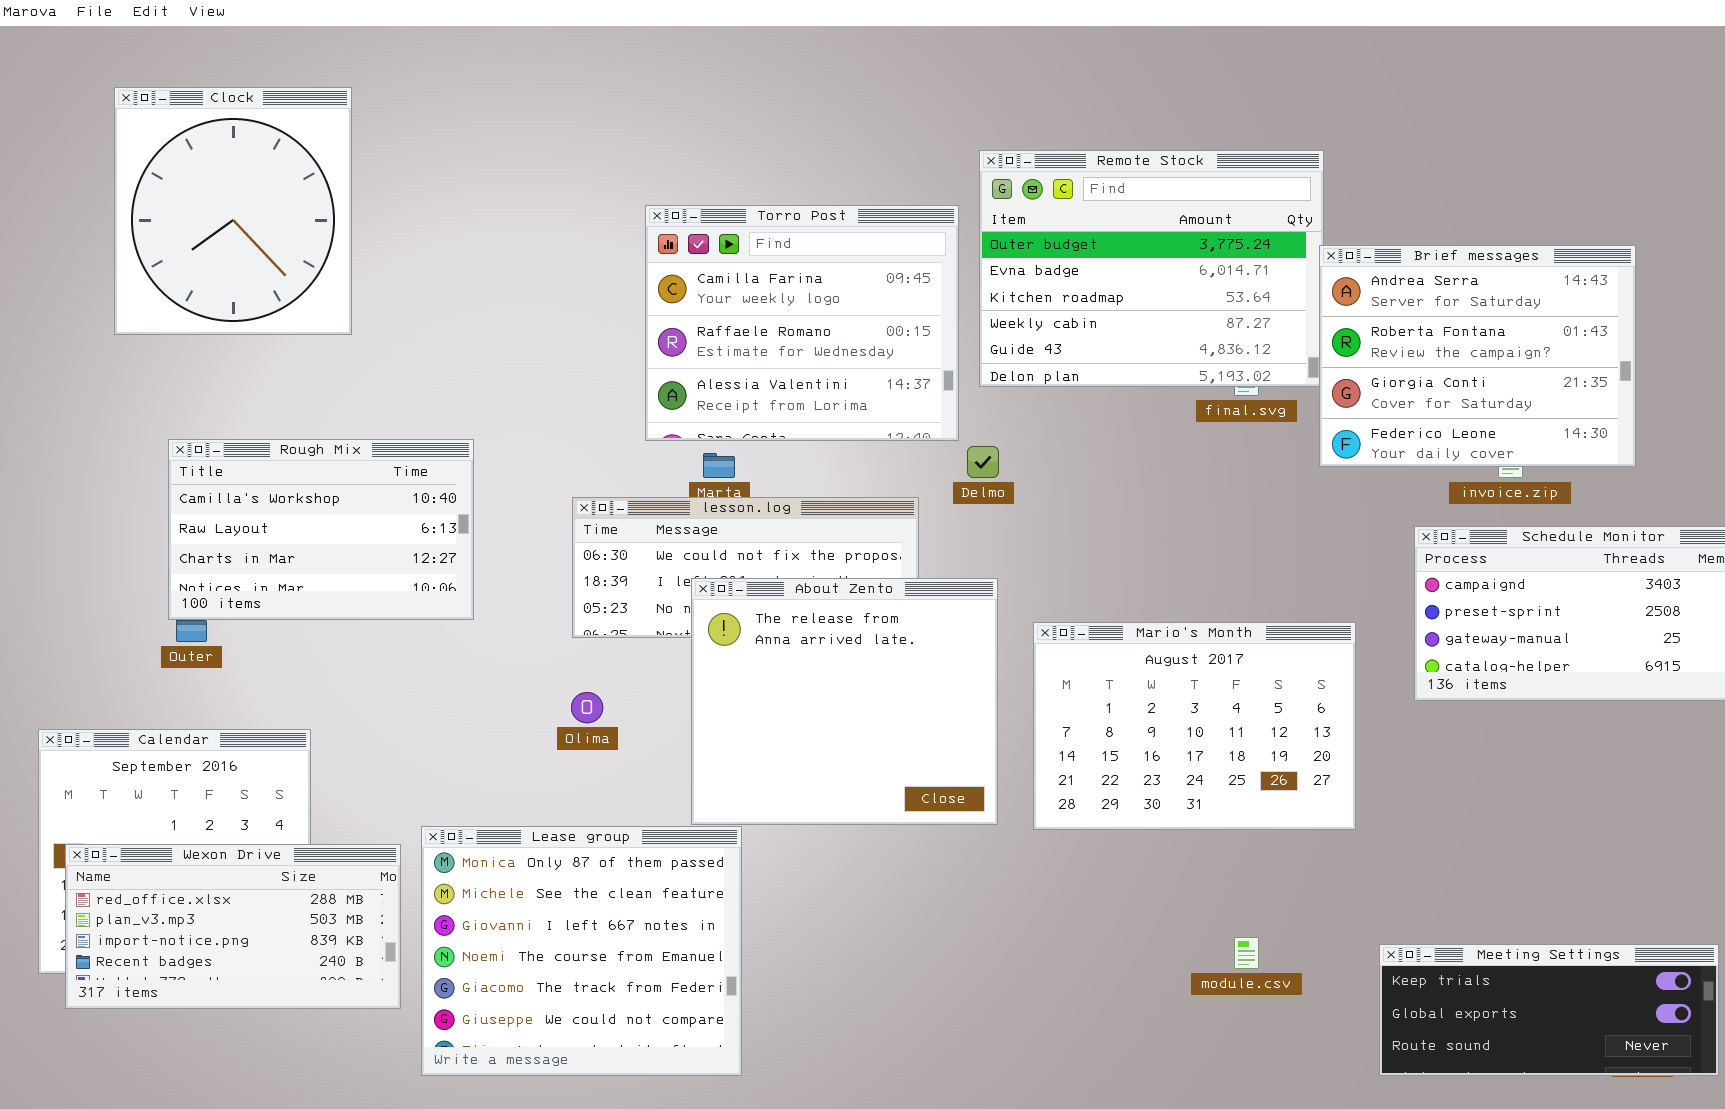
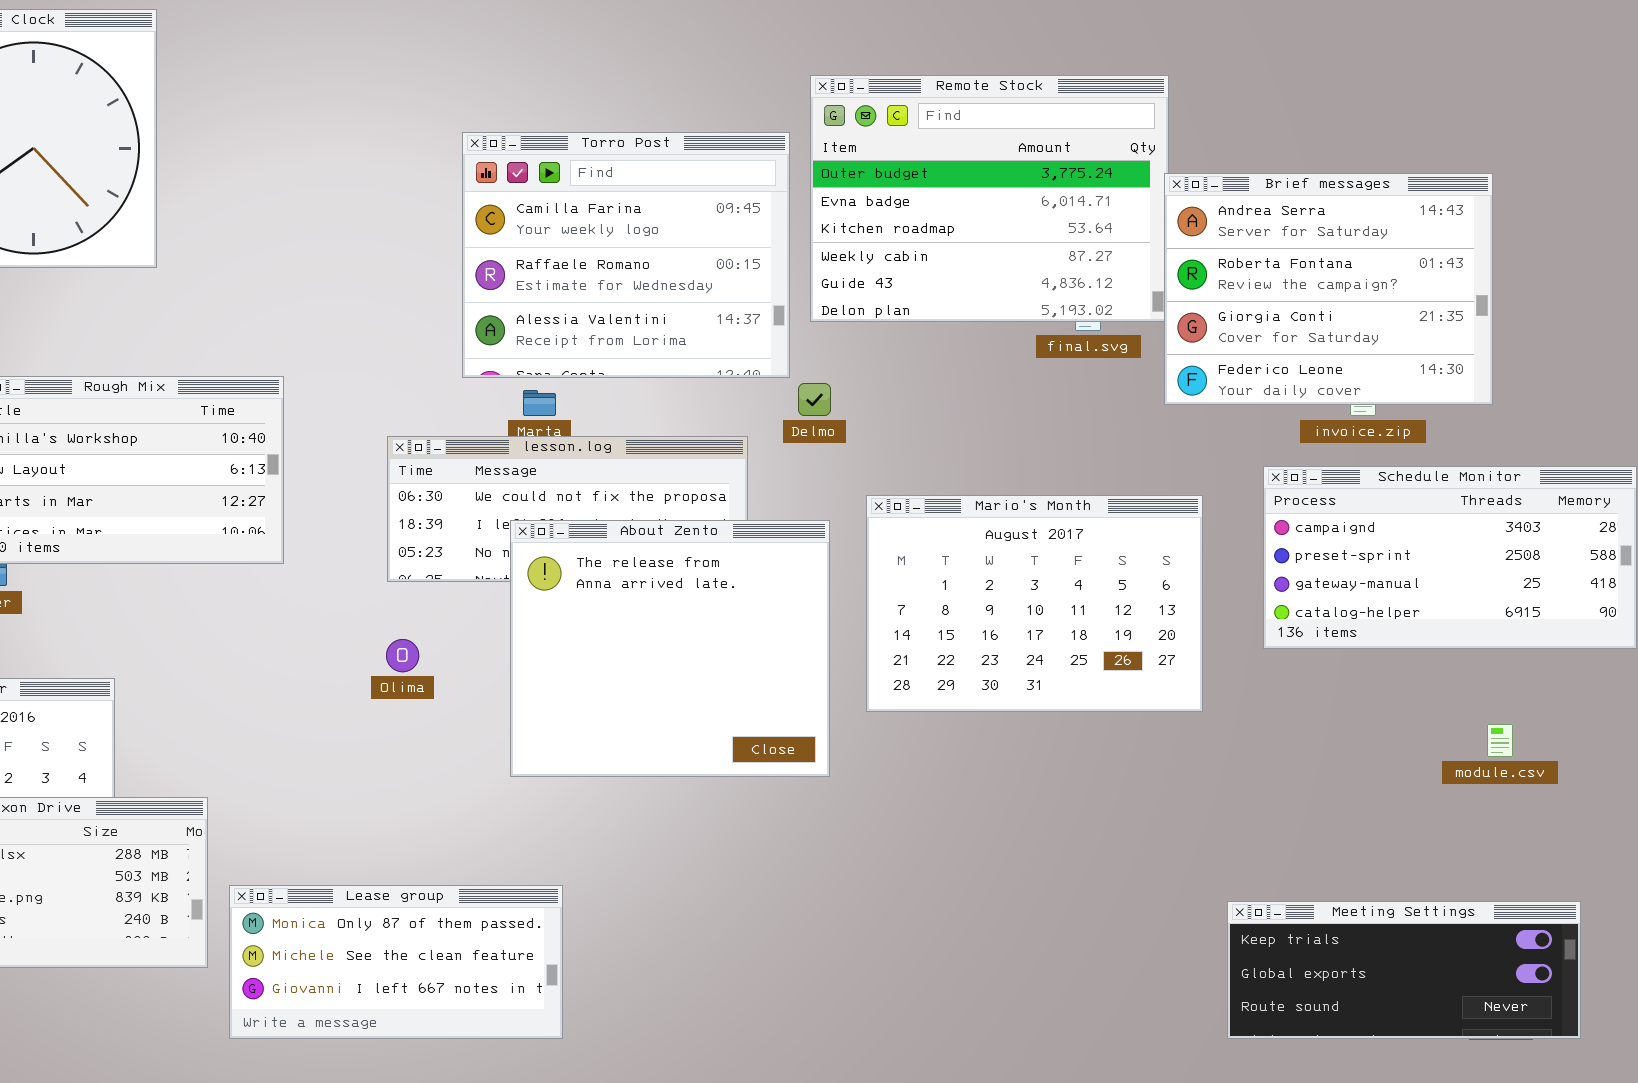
Mario's Month: [1033,622,1356,830] -> [866,495,1203,712], moved
Lease group: [421,826,742,1076] -> [229,885,563,1039], resized
module.csv: [1234,937,1259,969] -> [1487,724,1513,757], moved

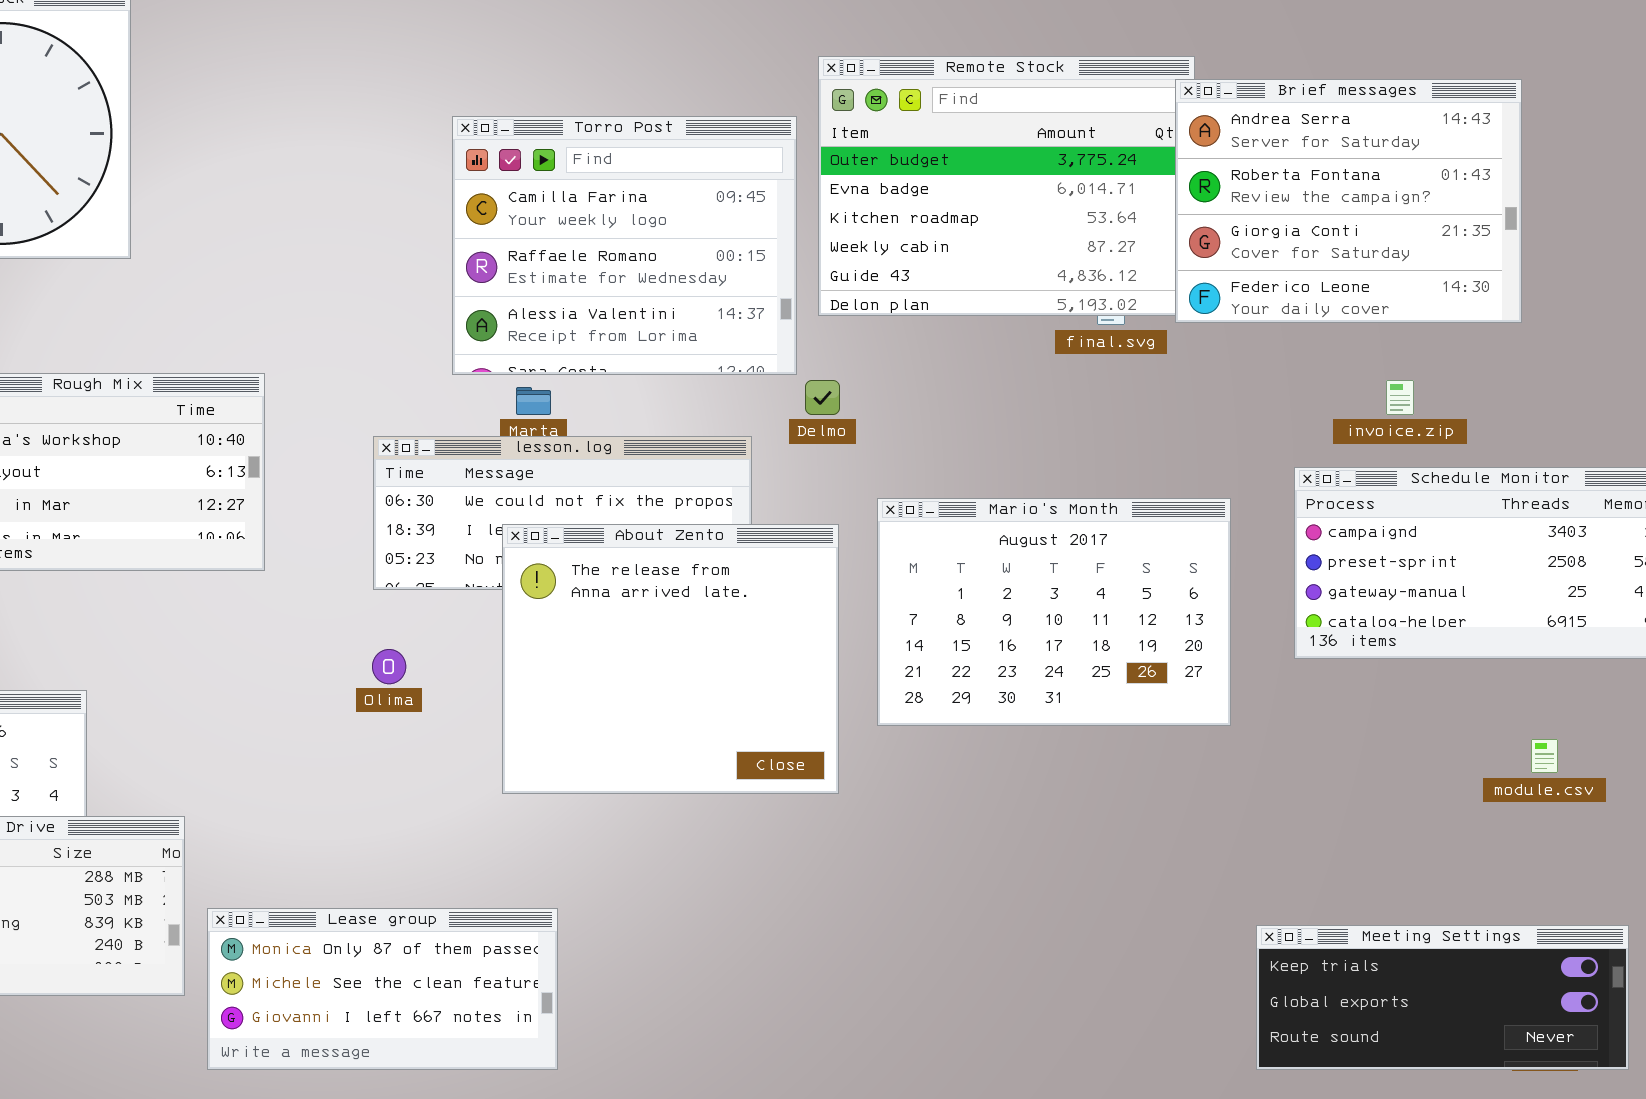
Brief messages: [1164,173,1493,405] -> [1175,79,1522,323], moved

